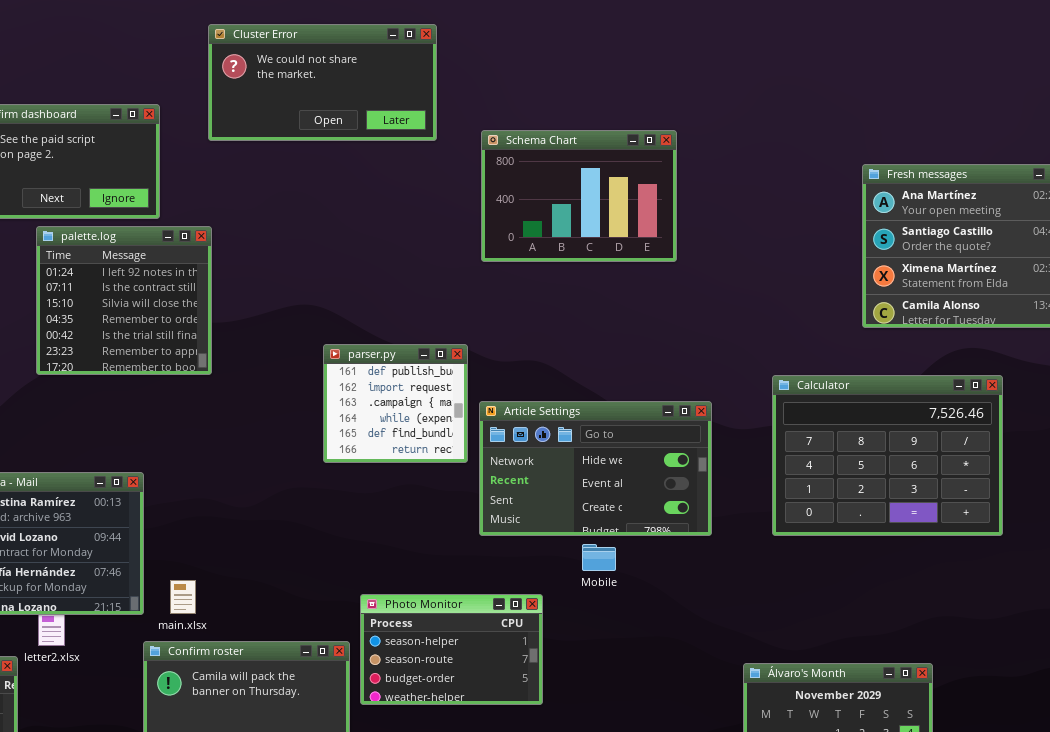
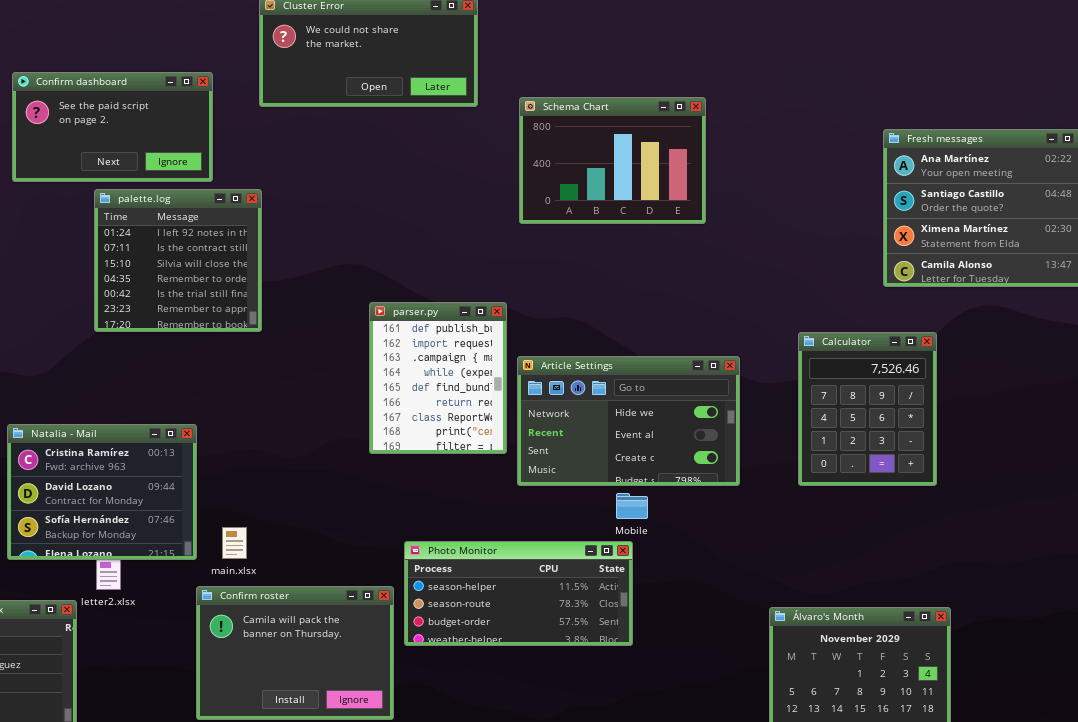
parser.py: [323,344,468,463] -> [369,302,507,454], resized
Calculator: [772,375,1003,536] -> [798,332,937,486], resized
Photo Monitor: [360,594,543,705] -> [404,541,633,646], resized

